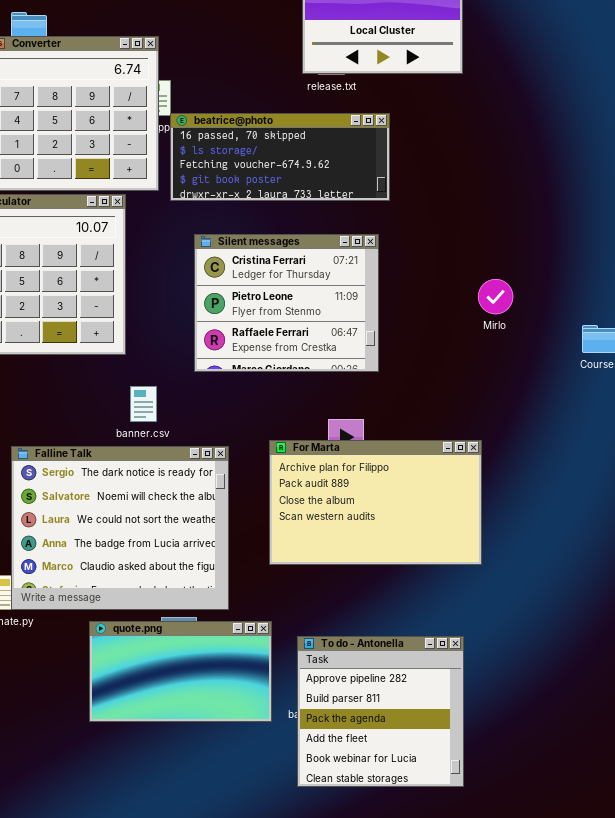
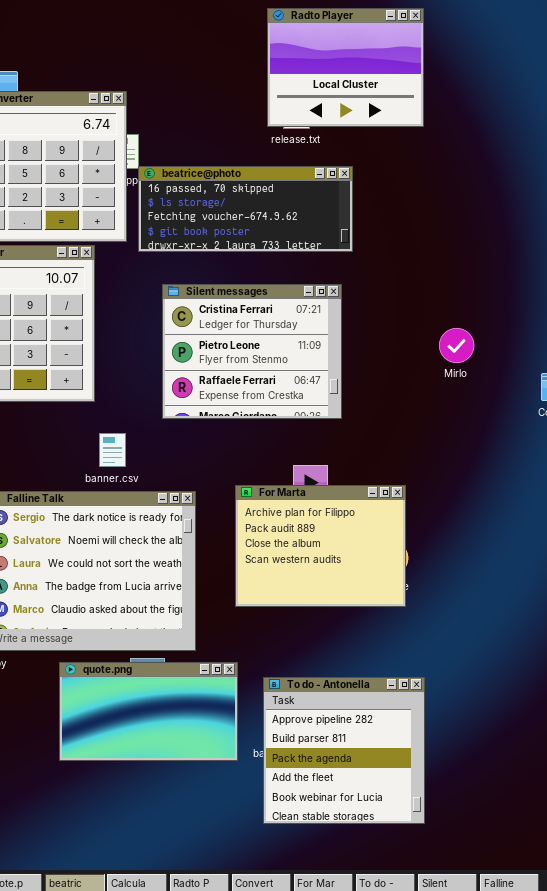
For Marta: [269,440,482,565] -> [235,485,406,607], resized

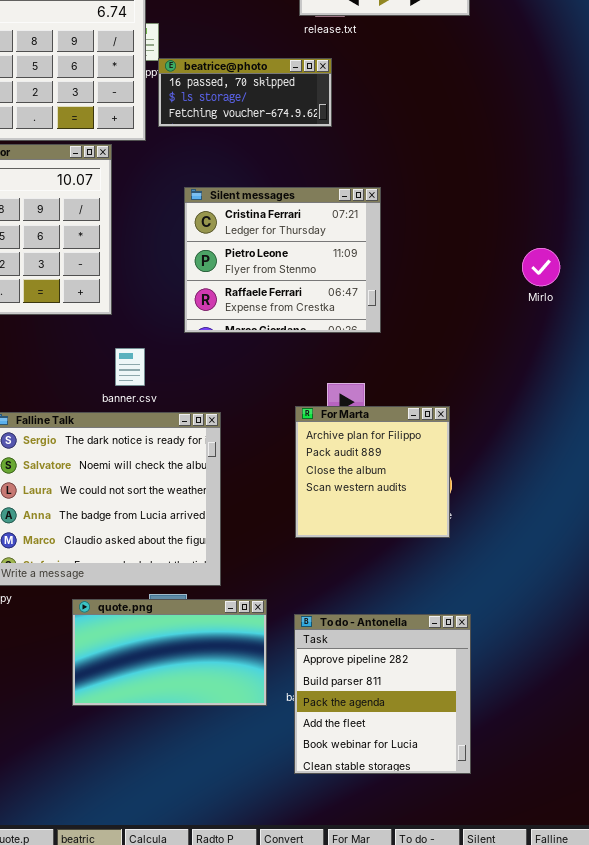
beatrice@photo: [138,166,353,252] -> [158,58,332,127], resized
Mirlo: [439,328,474,363] -> [522,248,560,286], moved
For Marta: [235,485,406,607] -> [295,406,450,538], resized

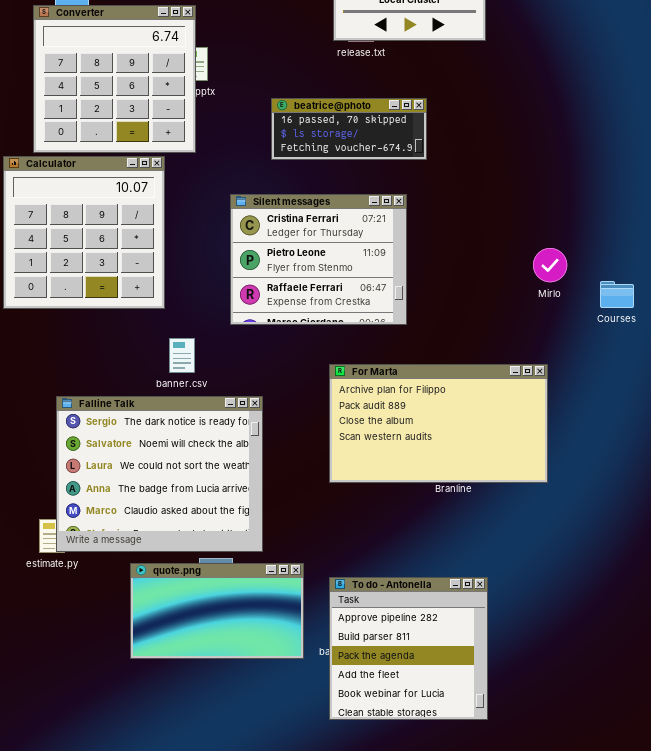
beatrice@photo: [158,58,332,127] -> [271,98,427,160], moved
For Marta: [295,406,450,538] -> [329,364,548,483], moved, resized

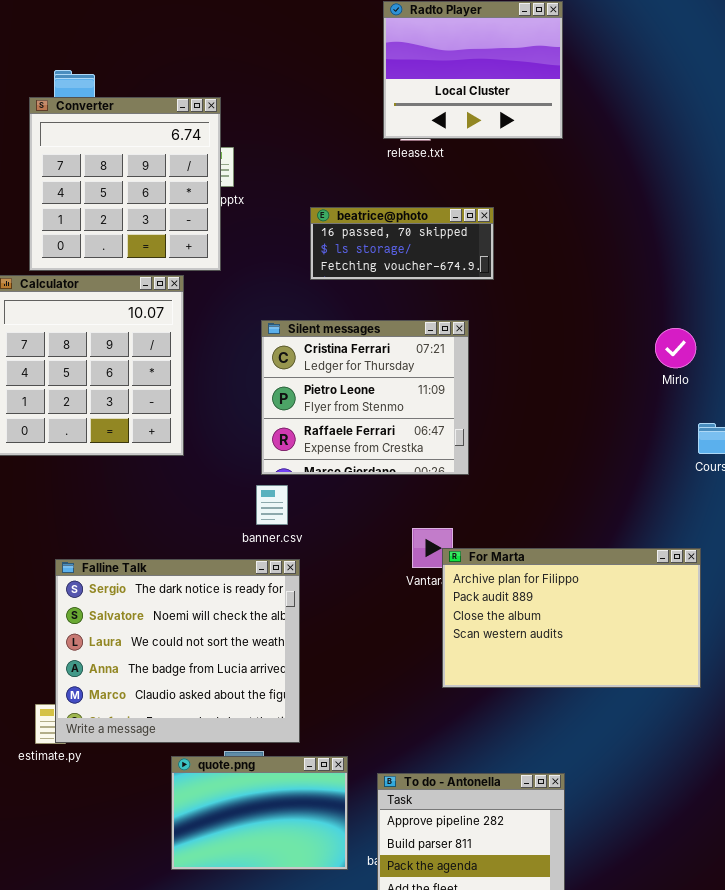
Mirlo: [533,248,567,282] -> [655,328,696,368], moved
banner.csv: [169,338,195,373] -> [256,485,288,525], moved
For Marta: [329,364,548,483] -> [442,548,701,688], moved
quote.png: [130,563,304,659] -> [171,756,348,870], resized

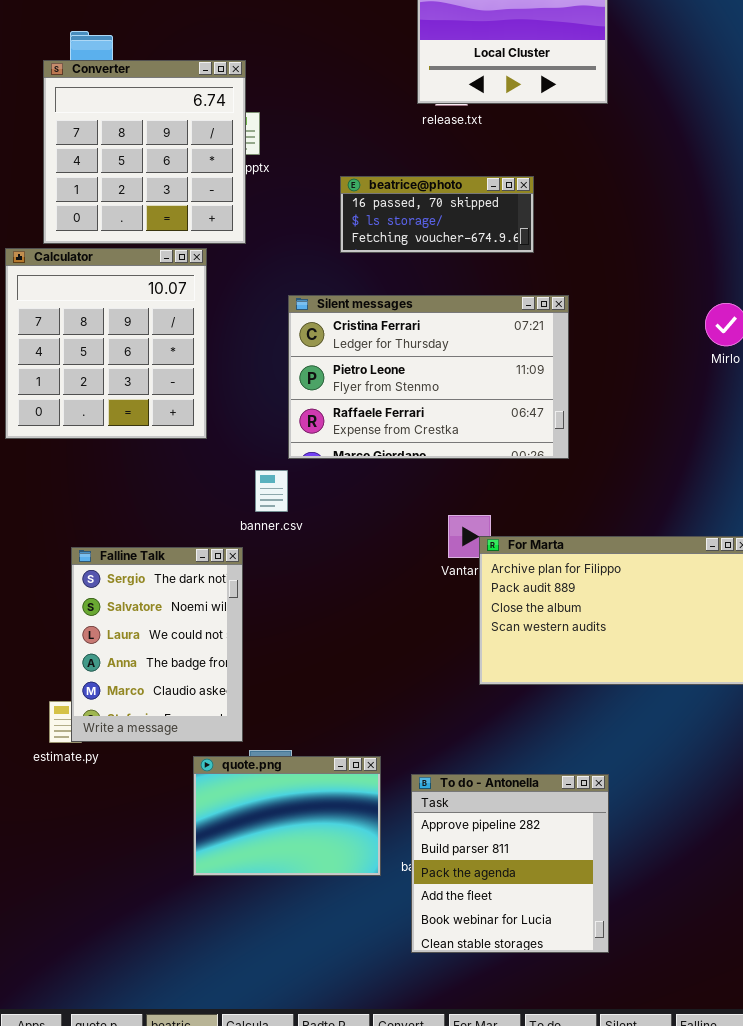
Silent messages: [261,320,469,475] -> [288,295,569,459], resized
banner.csv: [256,485,288,525] -> [255,470,288,512], moved
Falline Talk: [55,559,300,743] -> [71,547,243,742], resized

